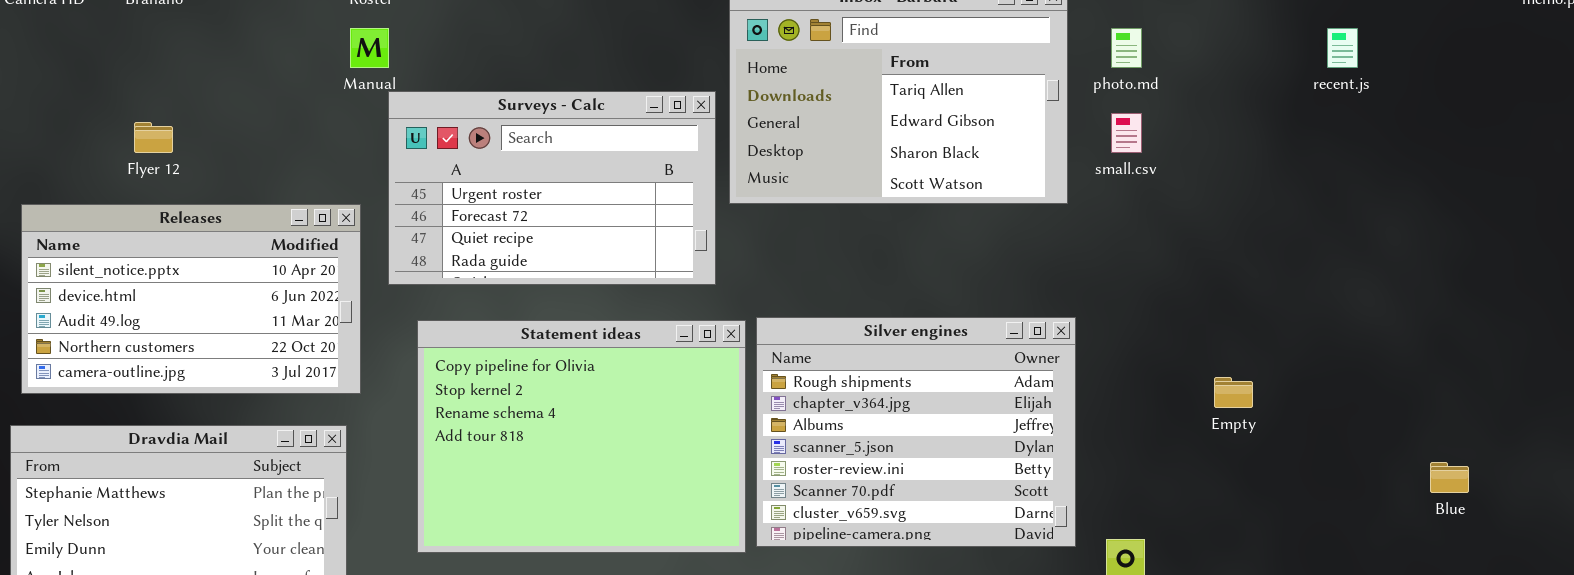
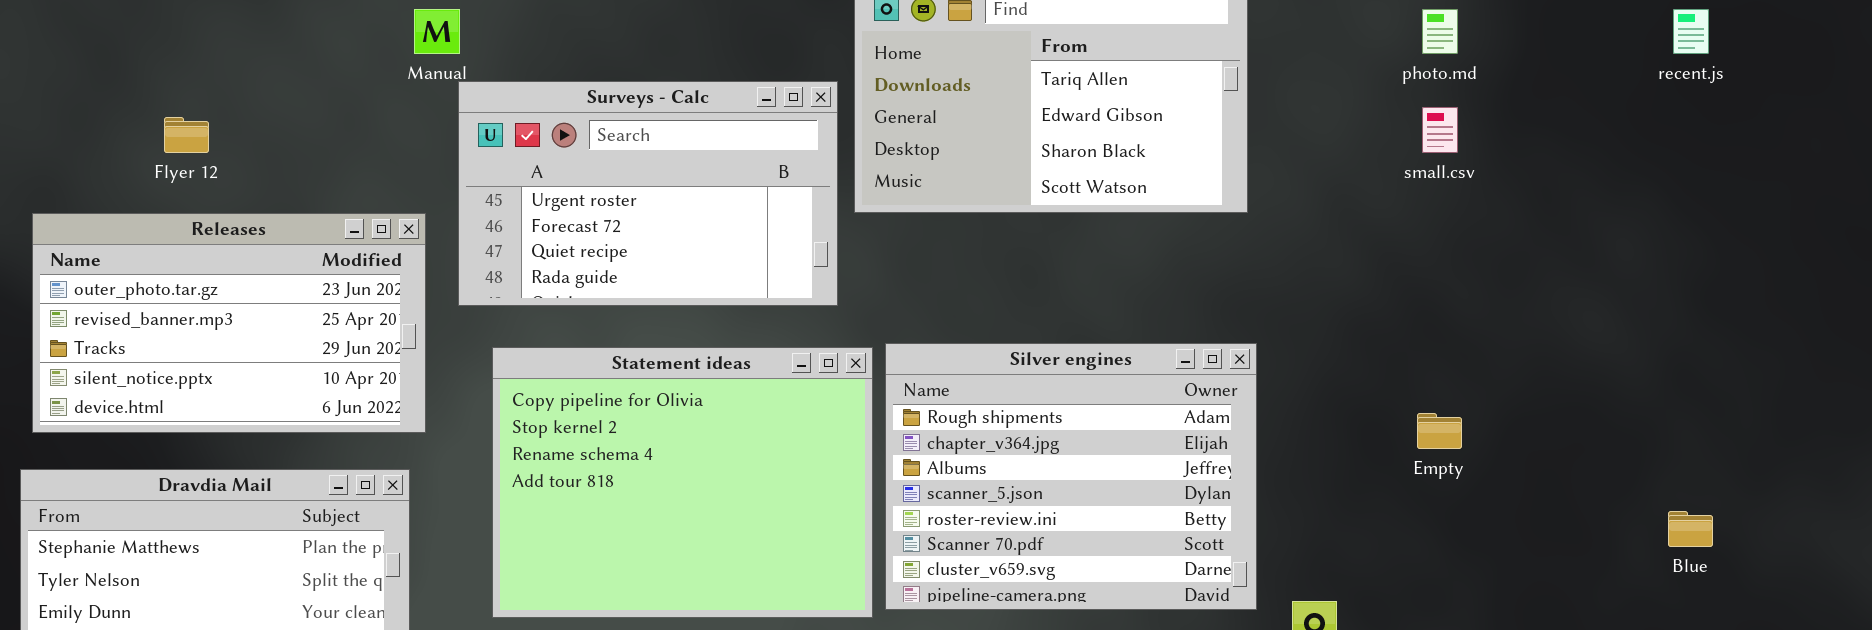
photo.md: [1111,28,1142,68] -> [1422,9,1458,54], moved
recent.js: [1327,28,1358,68] -> [1673,9,1709,54], moved
small.csv: [1111,113,1142,153] -> [1422,107,1458,153], moved
Releases: [21,204,361,394] -> [32,213,426,433], scrolled up 3 rows

